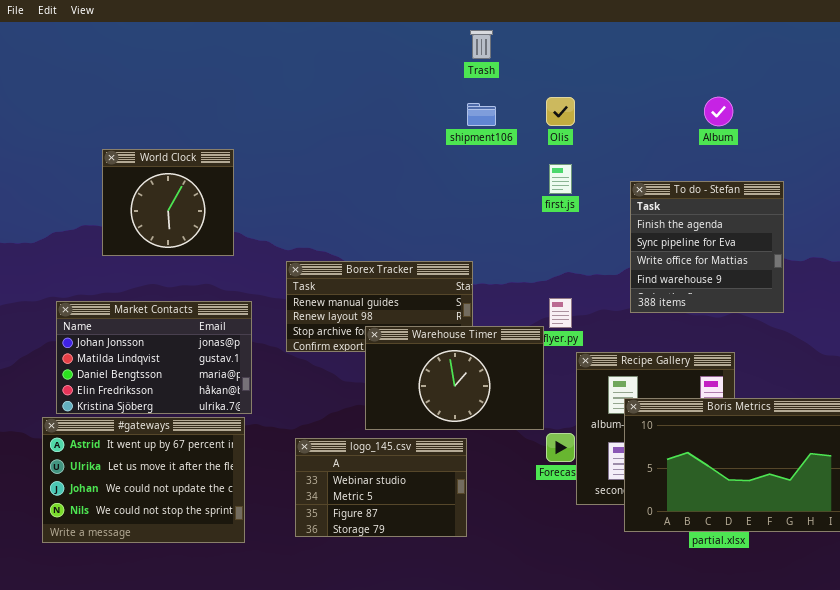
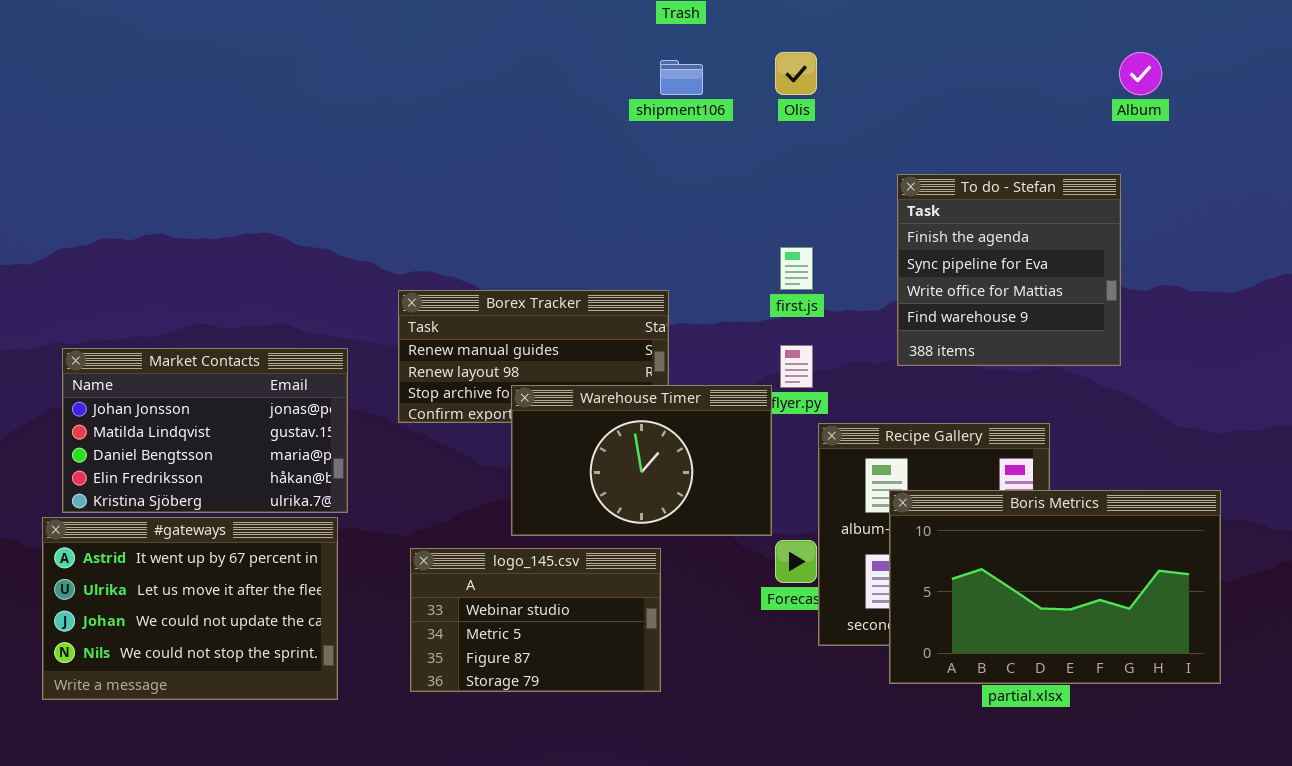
Album: [704,97,733,126] -> [1119,52,1162,95], moved
World Clock: [102,149,234,256] -> none, closed
first.js: [549,164,572,194] -> [780,247,813,290], moved

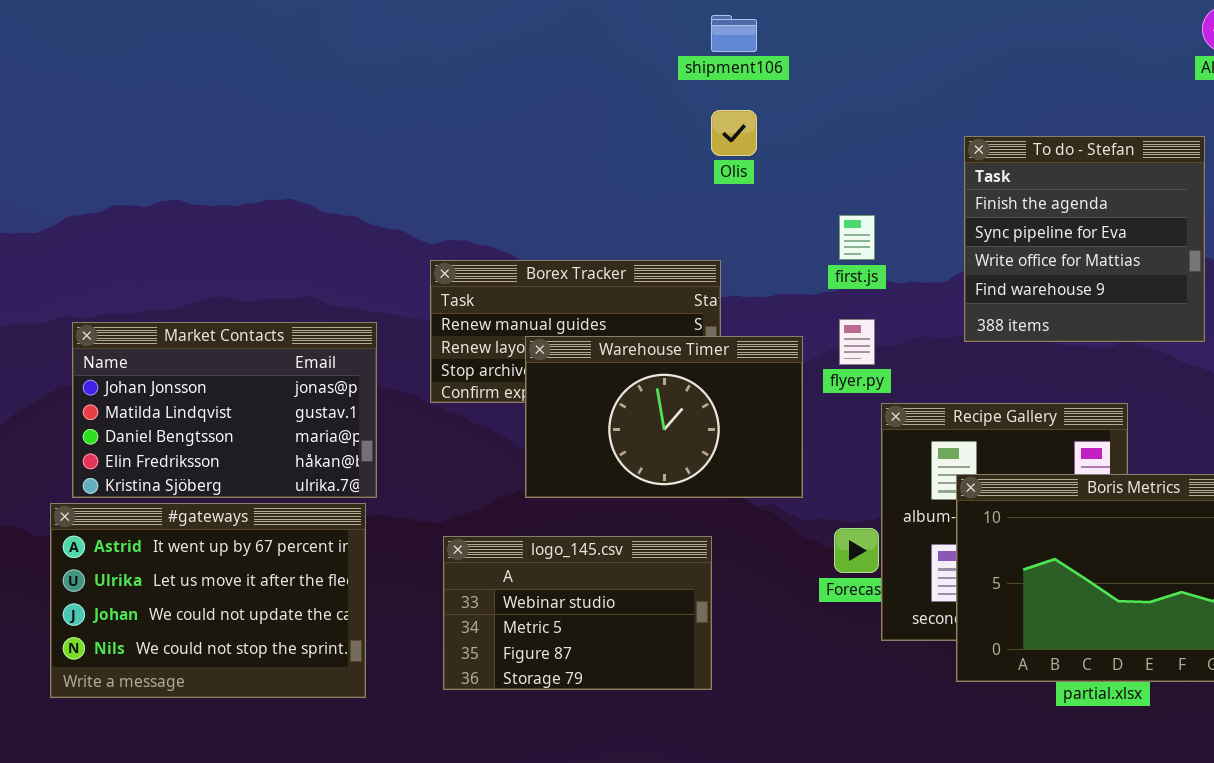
Olis: [775,52,817,95] -> [711,110,757,156], moved
Warehouse Timer: [511,385,772,536] -> [525,336,803,498], moved

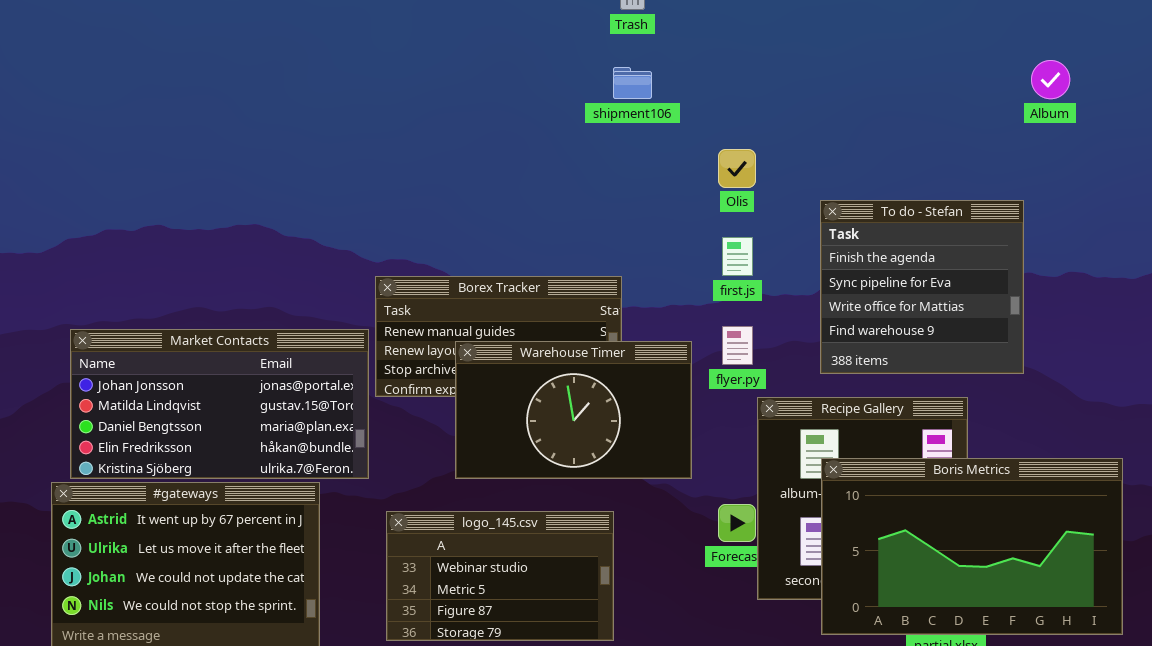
Olis: [711,110,757,156] -> [718,149,756,188], moved
To do - Stefan: [964,136,1205,342] -> [820,200,1024,374], moved
Market Contacts: [72,322,377,498] -> [70,329,369,479], resized

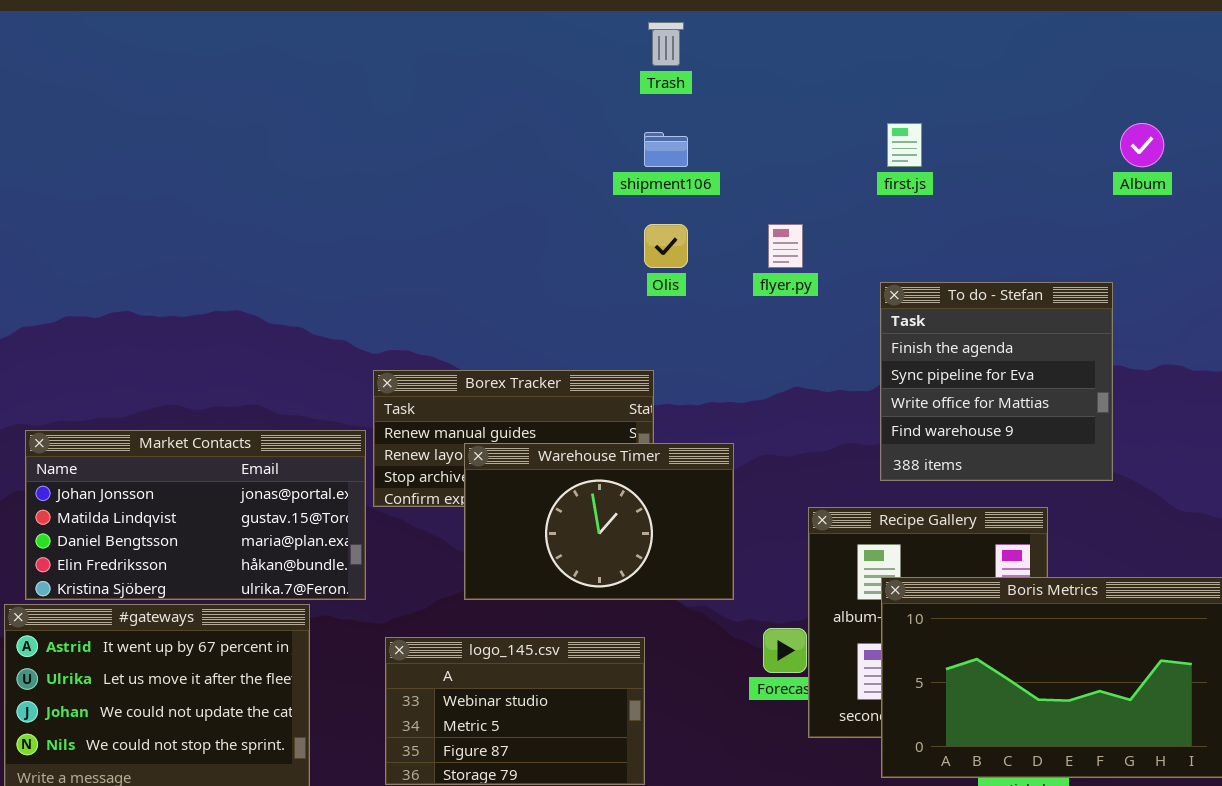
Olis: [718,149,756,188] -> [644,224,688,268], moved
first.js: [722,237,753,276] -> [887,123,922,167], moved
flyer.py: [722,326,753,365] -> [768,224,803,268], moved

